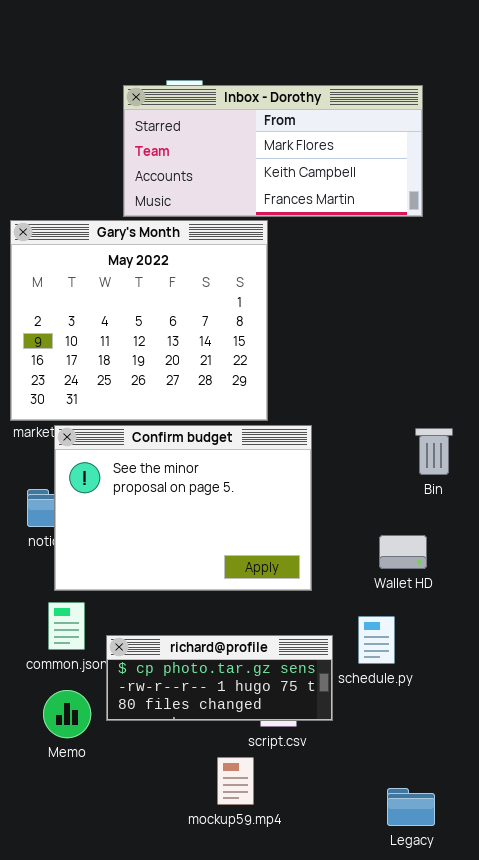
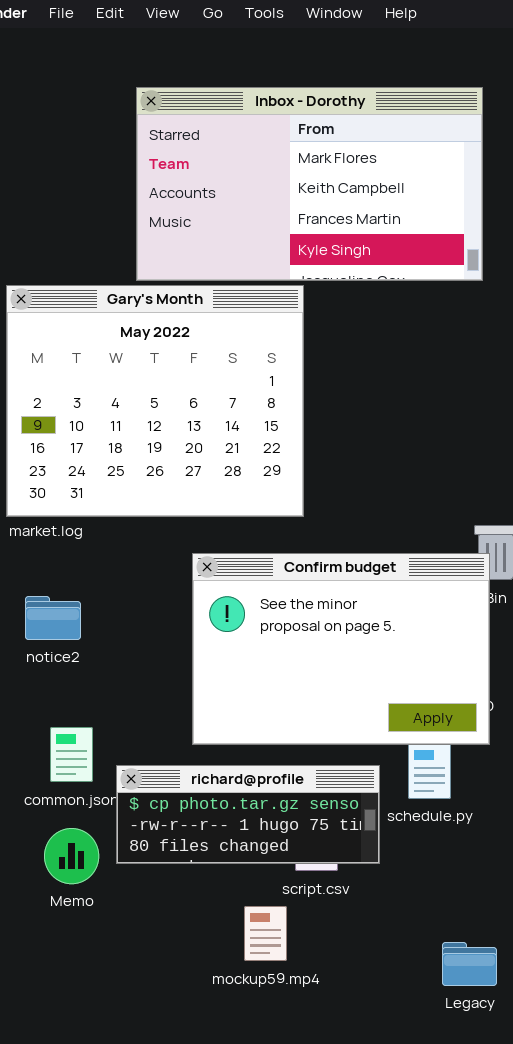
Inbox - Dorothy: [123,85,423,217] -> [136,87,483,281], resized
Confirm budget: [54,425,312,591] -> [192,553,490,745], moved

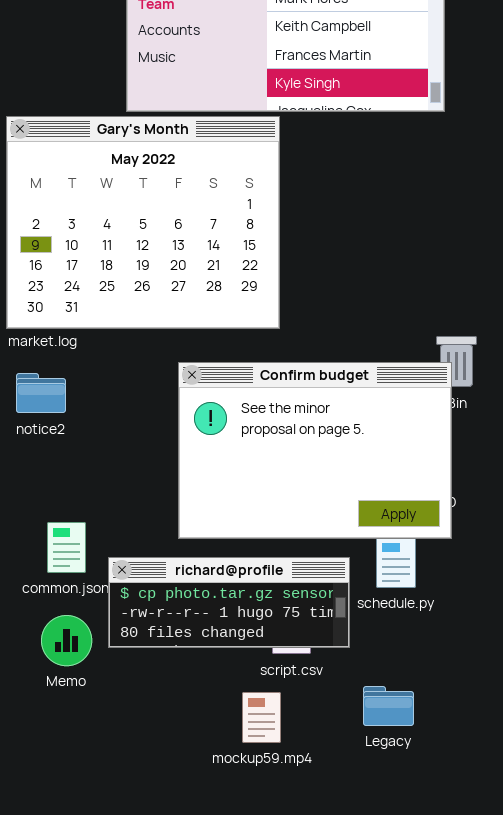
notice2: [25,596,81,640] -> [16,373,66,413], moved
mockup59.mp4: [244,906,287,961] -> [242,692,281,743], moved
Legacy: [442,942,497,986] -> [363,686,414,726], moved

